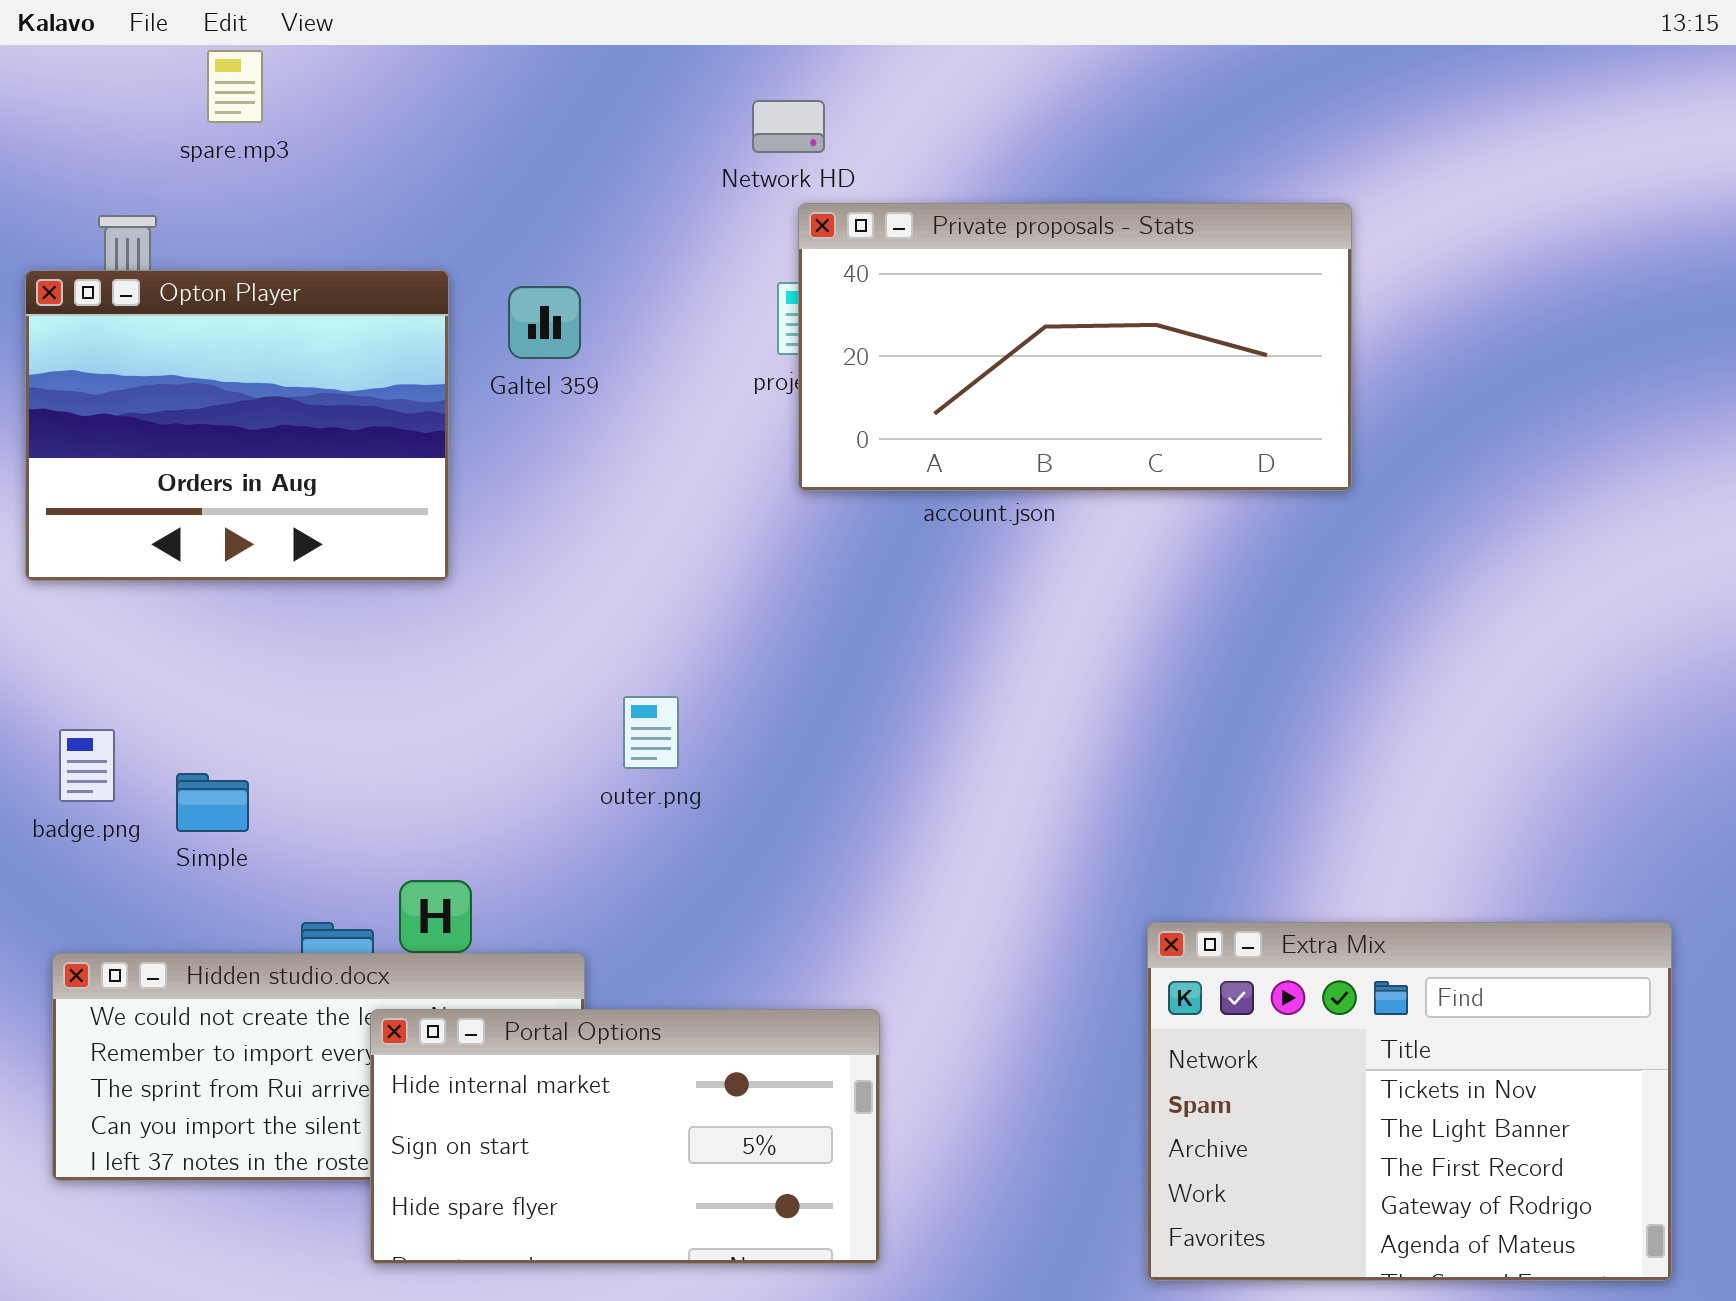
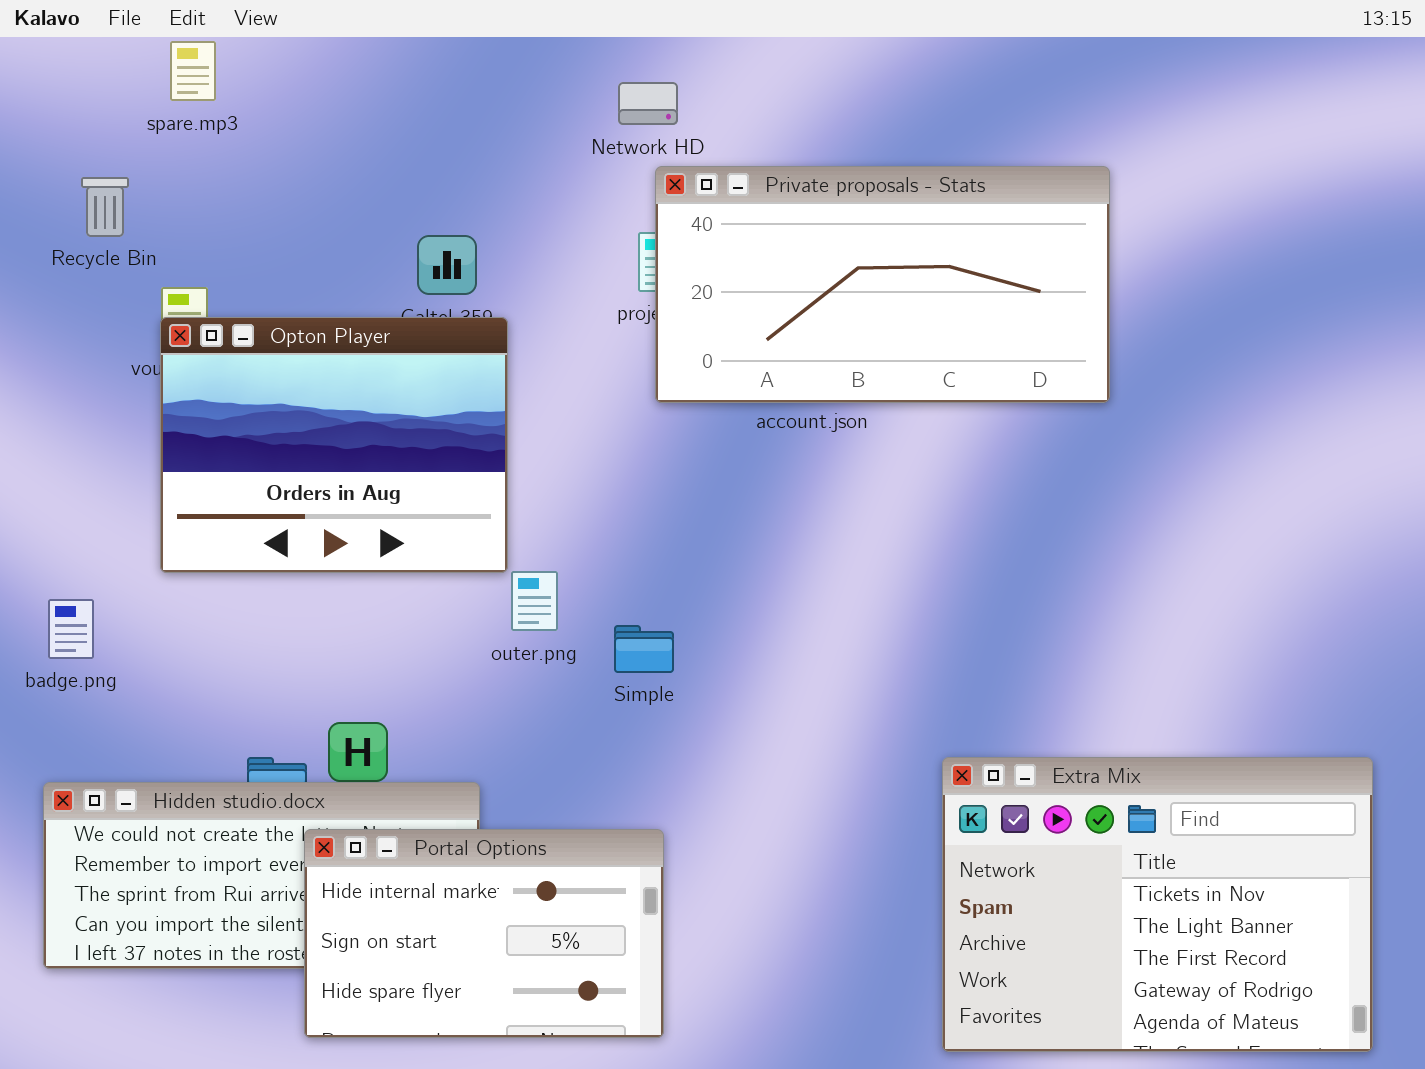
Opton Player: [25,270,449,581] -> [160,317,508,573], moved
Simple: [176,773,249,832] -> [614,625,674,673], moved
Portal Options: [370,1009,880,1264] -> [304,829,664,1038], resized

